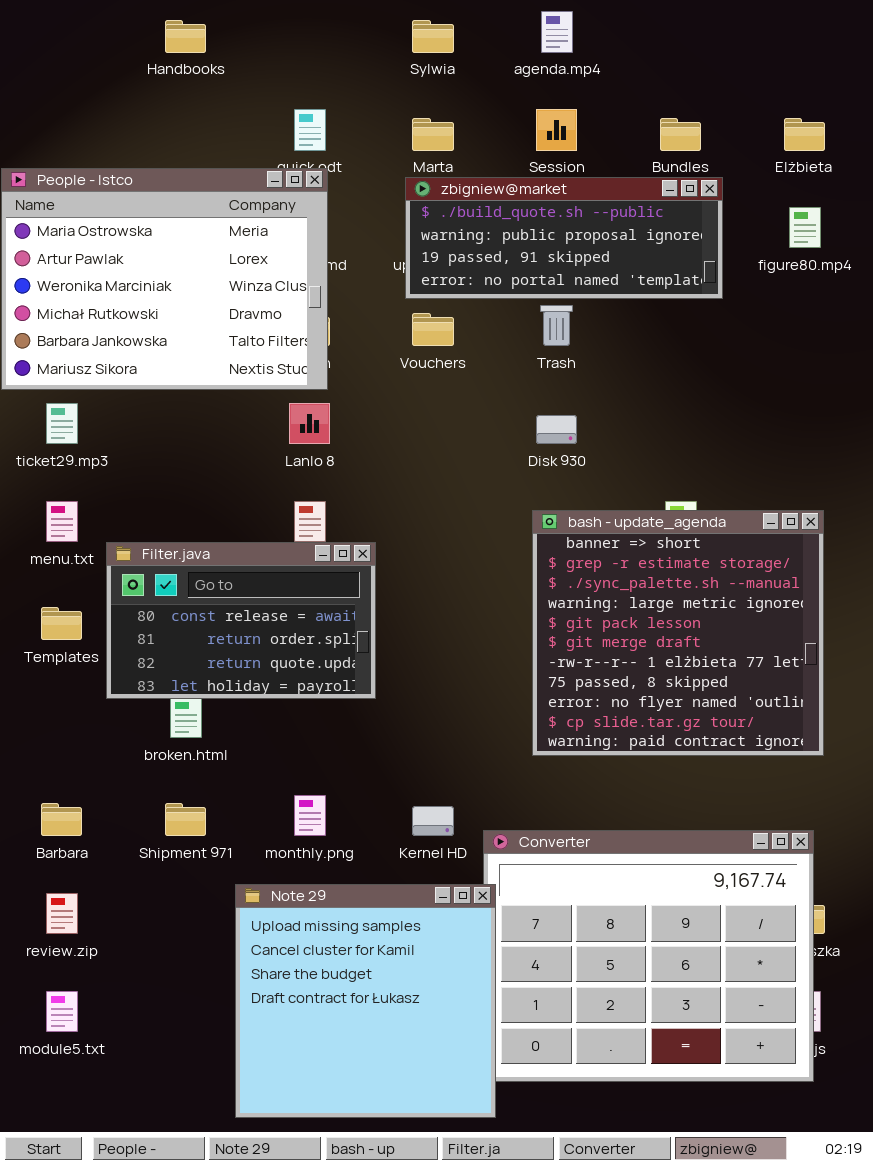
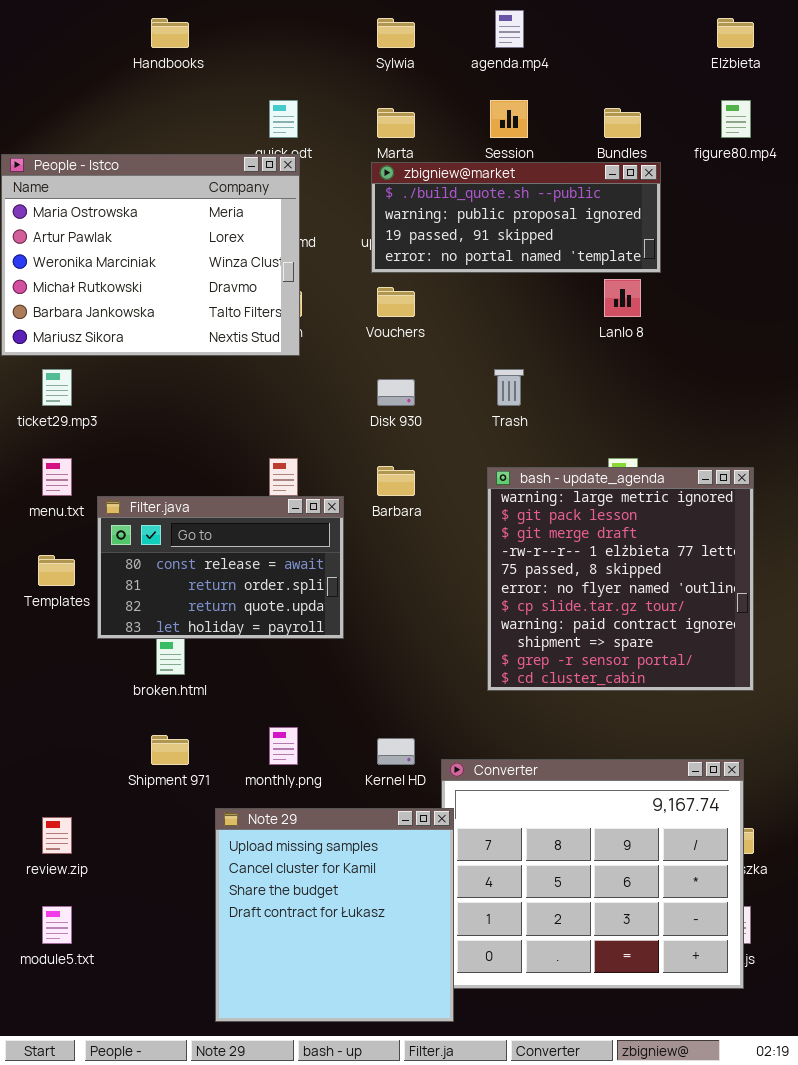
Elżbieta: [784,118,825,151] -> [717,18,754,48], moved
figure80.mp4: [789,207,821,248] -> [721,100,751,138], moved
Trash: [540,305,573,346] -> [494,369,524,406], moved
Lanlo 8: [289,403,330,444] -> [604,279,641,317], moved
Disk 930: [536,415,577,444] -> [377,379,415,406], moved
bash - update_agenda: [532,510,824,756] -> [487,467,754,691], scrolled down 3 rows
Barbara: [41,803,82,836] -> [377,466,415,496], moved

